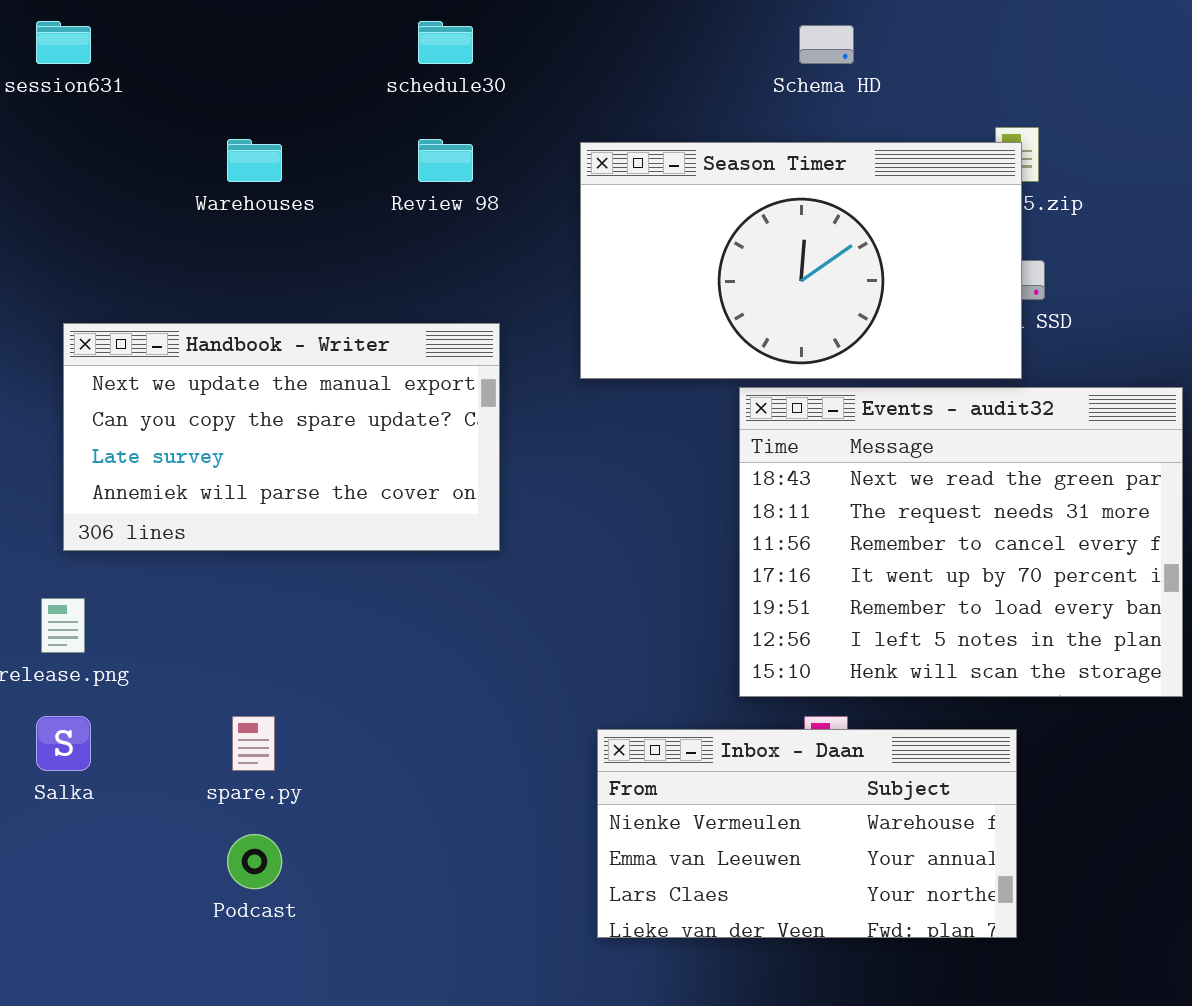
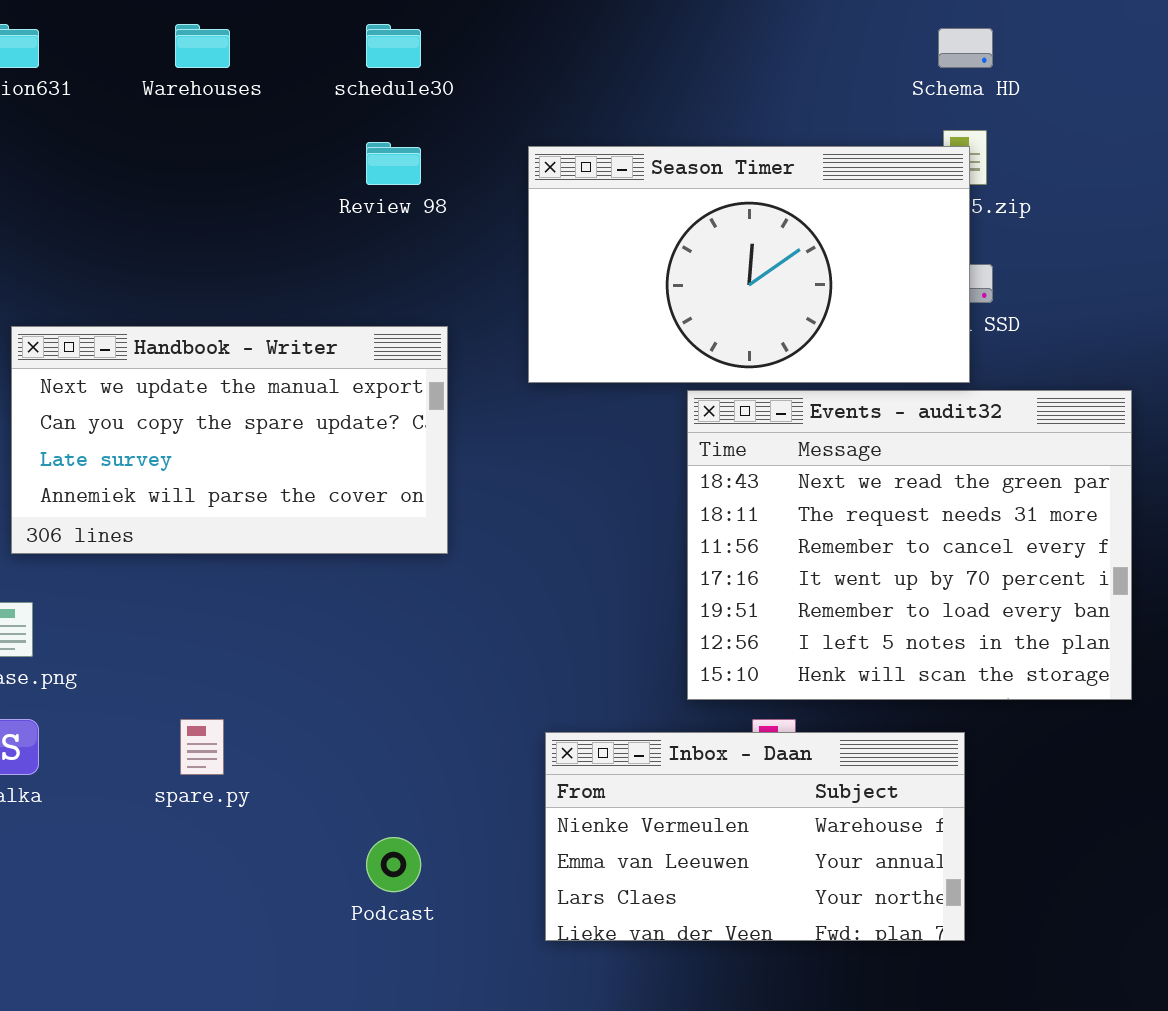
Schema HD: [799,25,854,64] -> [938,28,993,68], moved
Warehouses: [227,139,282,182] -> [175,24,230,68], moved
Podcast: [227,834,282,889] -> [366,837,421,892], moved

